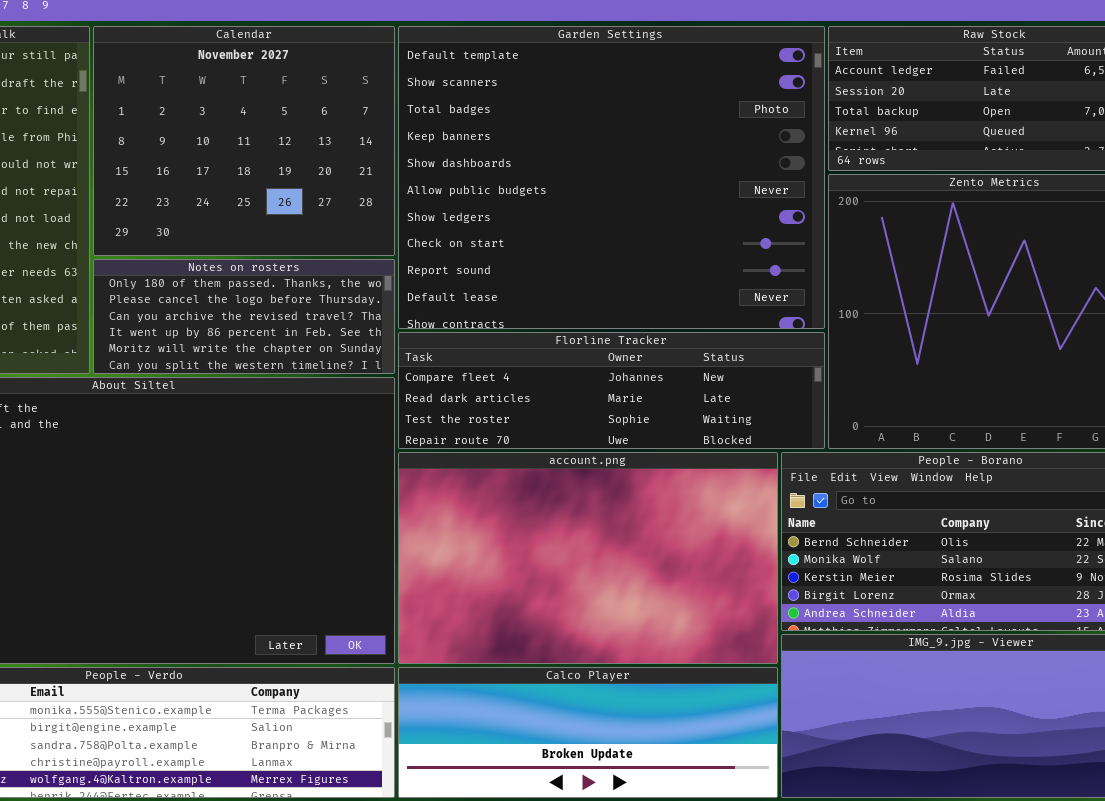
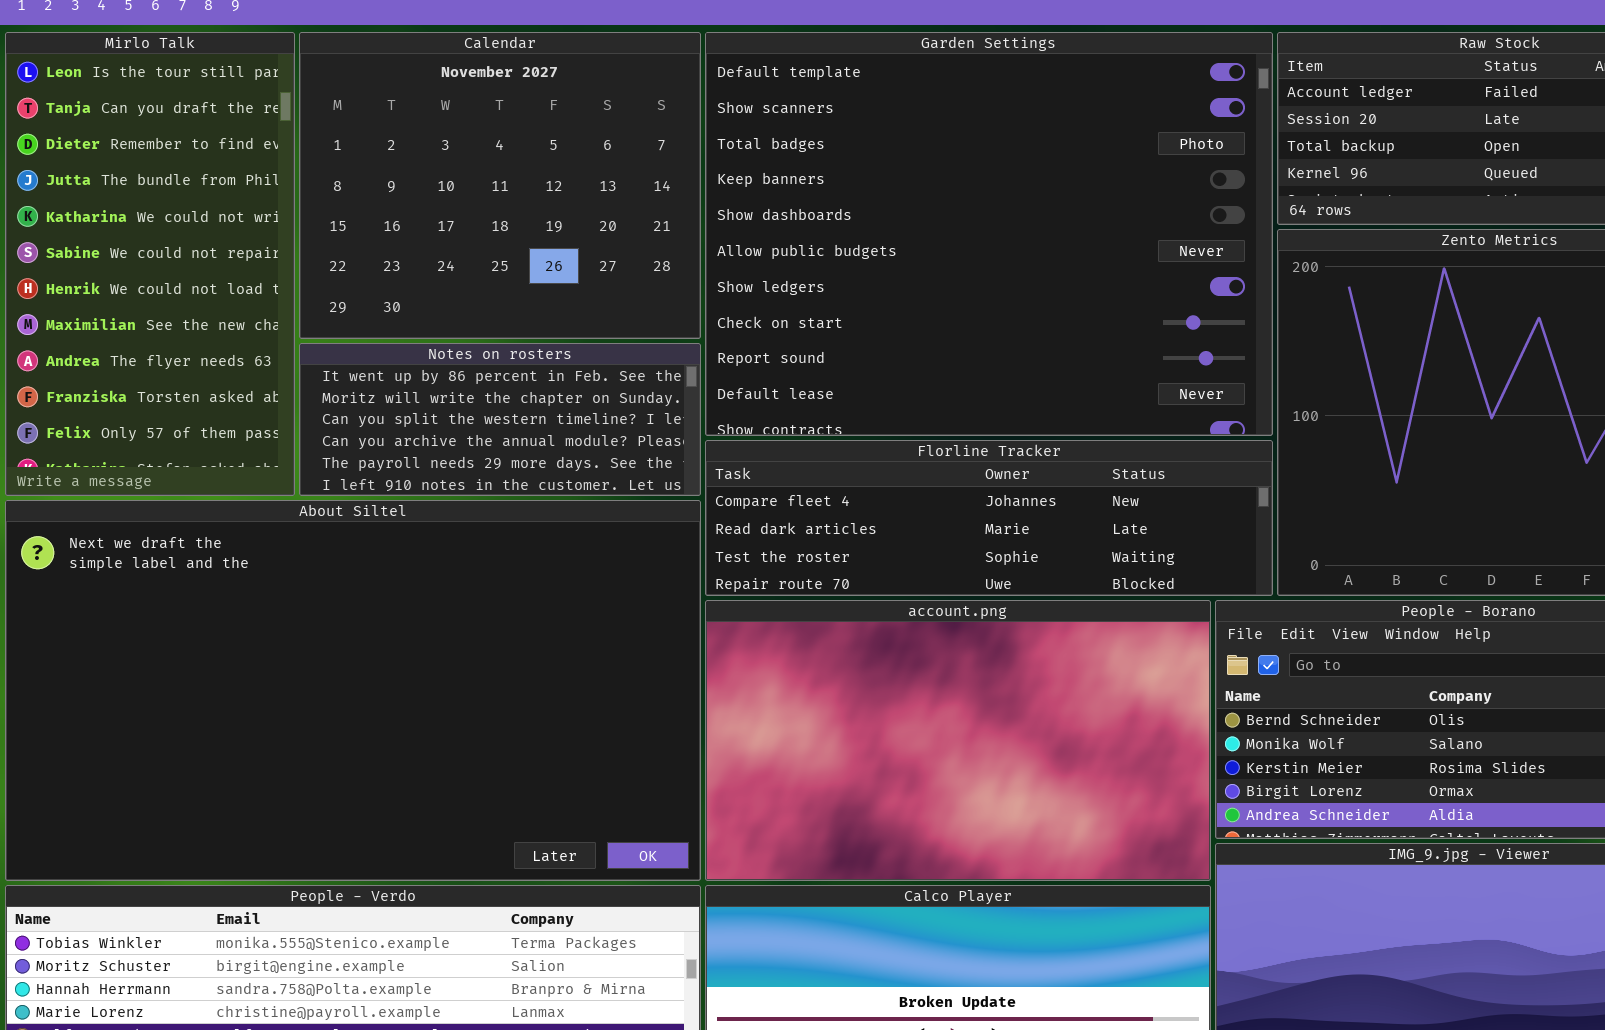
Notes on rosters: [93,259,395,374] -> [299,343,701,496], scrolled down 3 rows

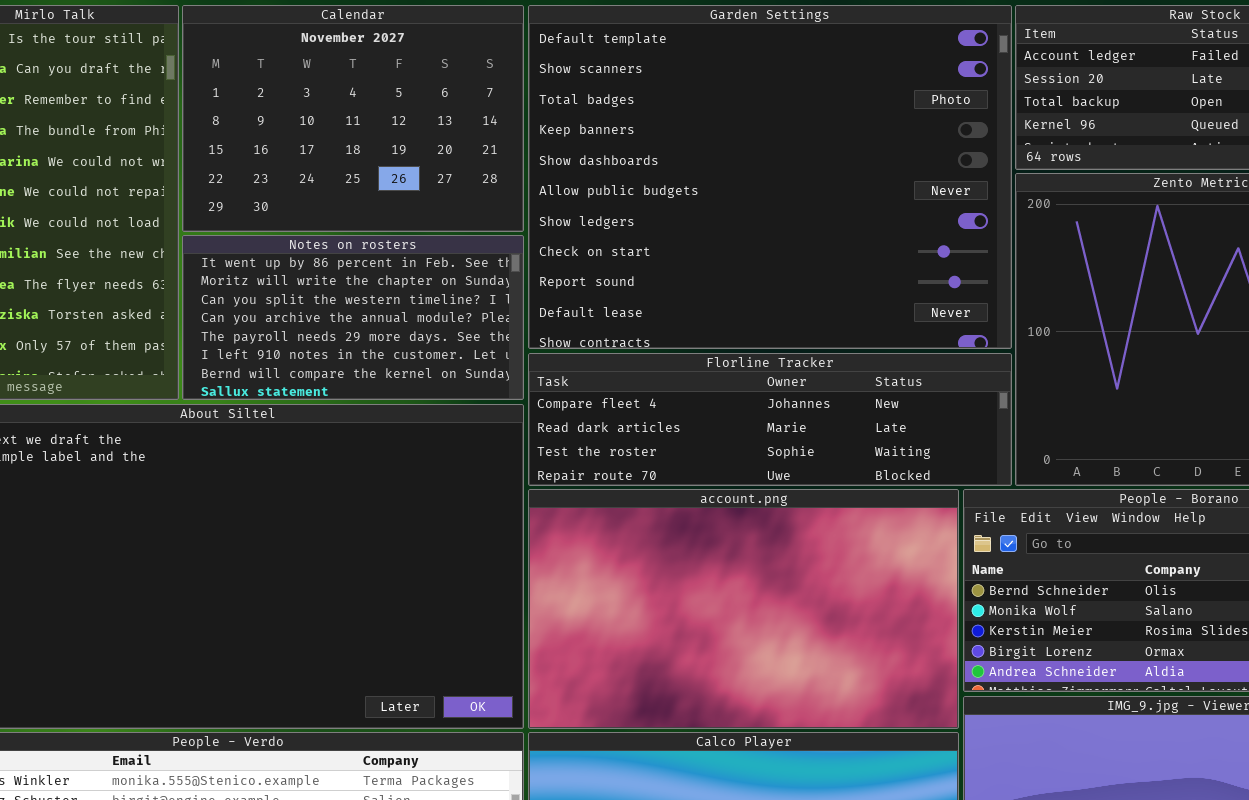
Calendar: [299,32,701,339] -> [182,5,524,232], resized
Notes on rosters: [299,343,701,496] -> [182,235,524,400], resized

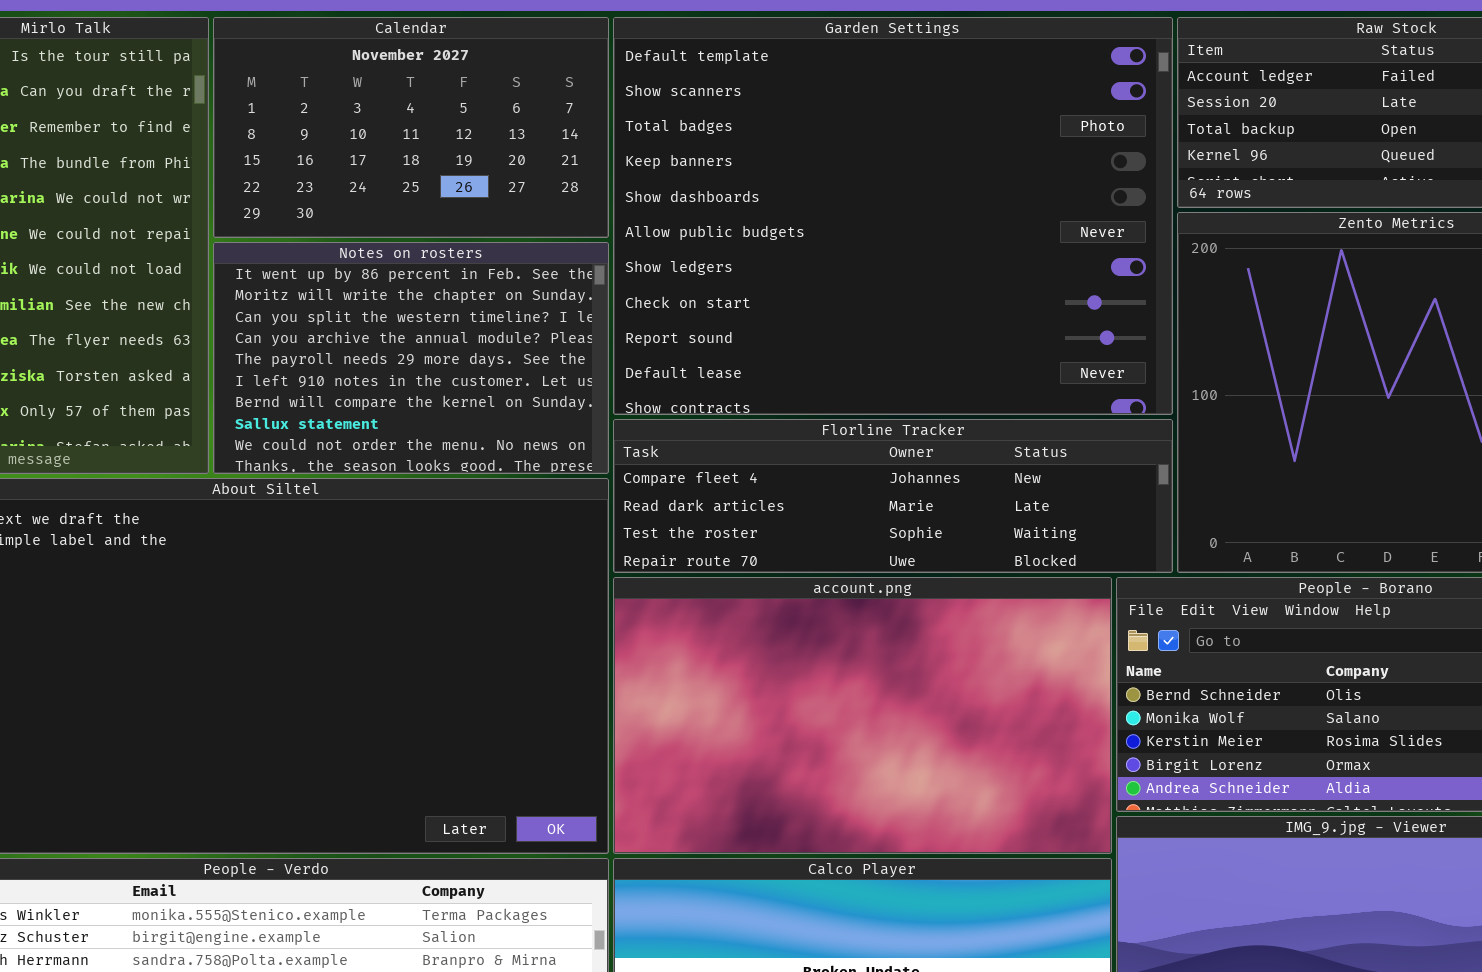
Calendar: [182,5,524,232] -> [213,17,609,238], resized
Notes on rosters: [182,235,524,400] -> [213,242,609,474], resized

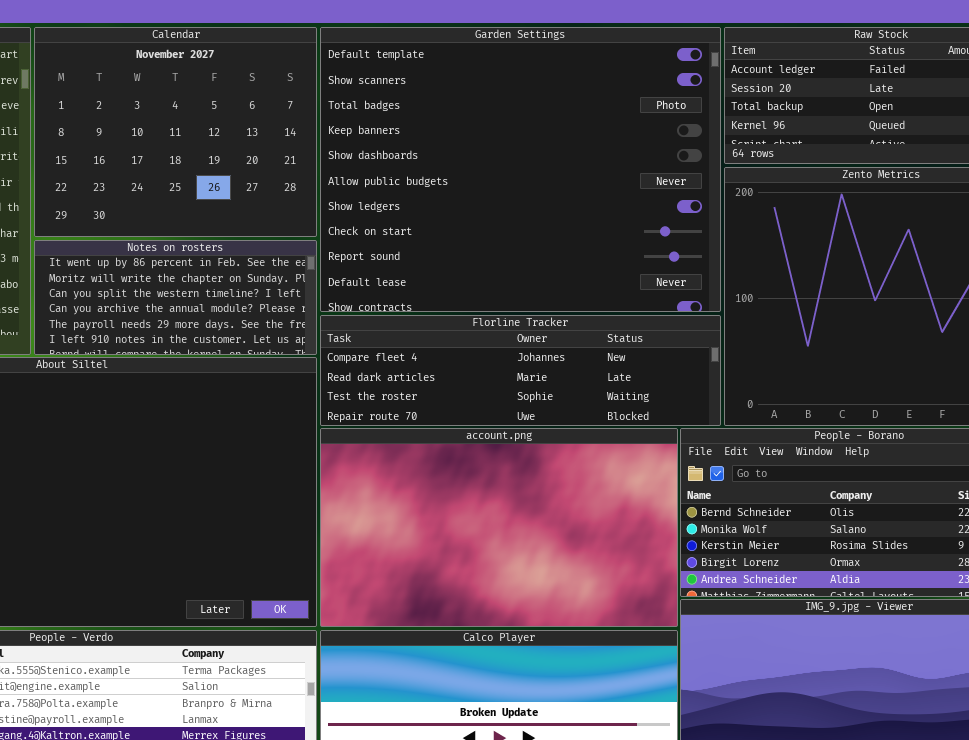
Calendar: [213,17,609,238] -> [34,27,317,237], resized
Notes on rosters: [213,242,609,474] -> [34,240,317,355], resized

